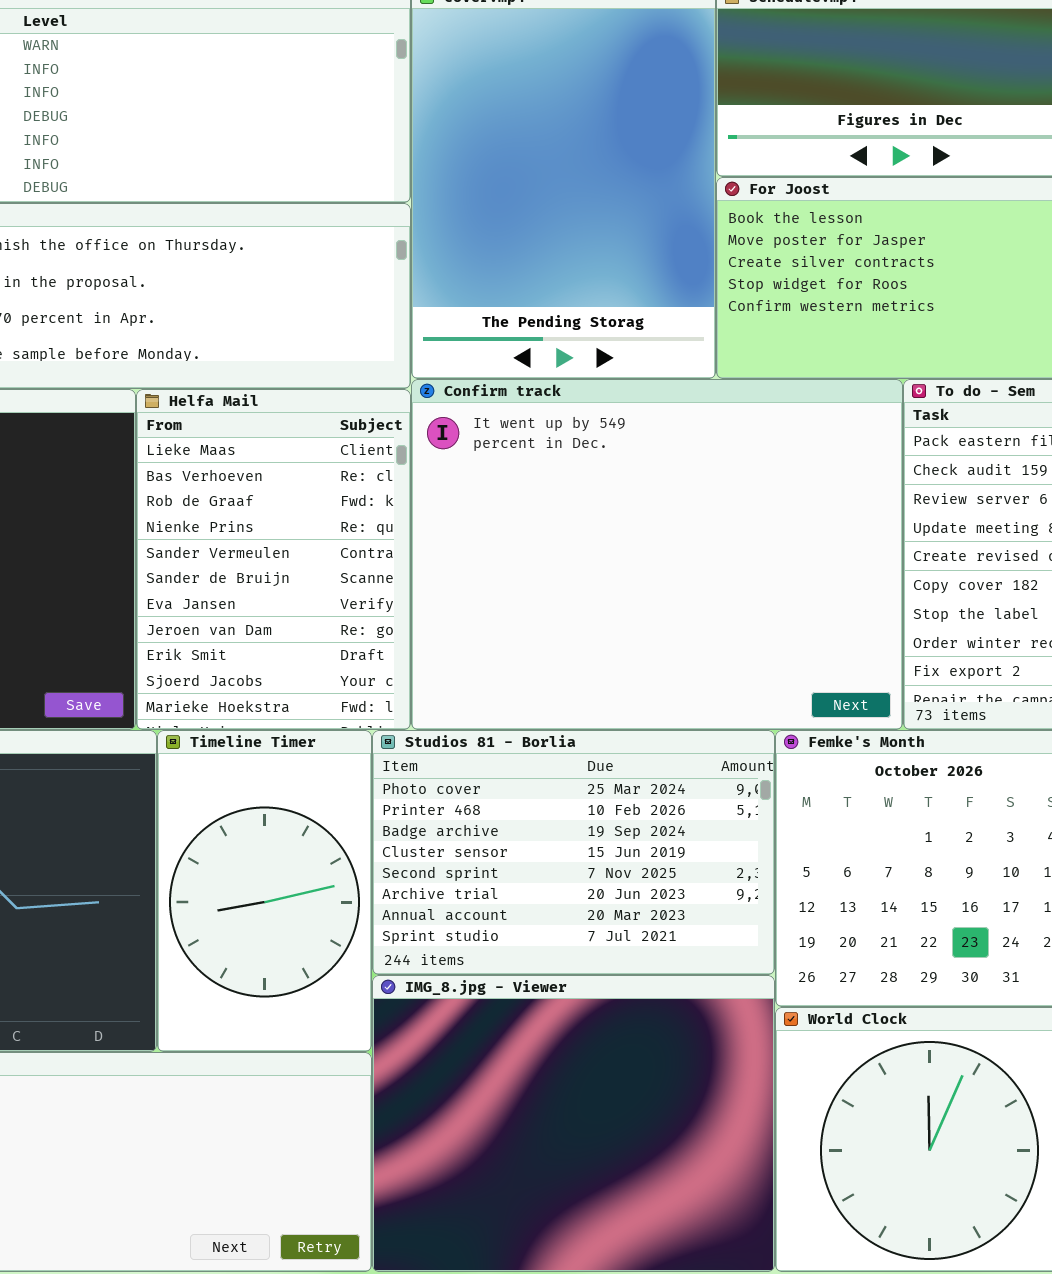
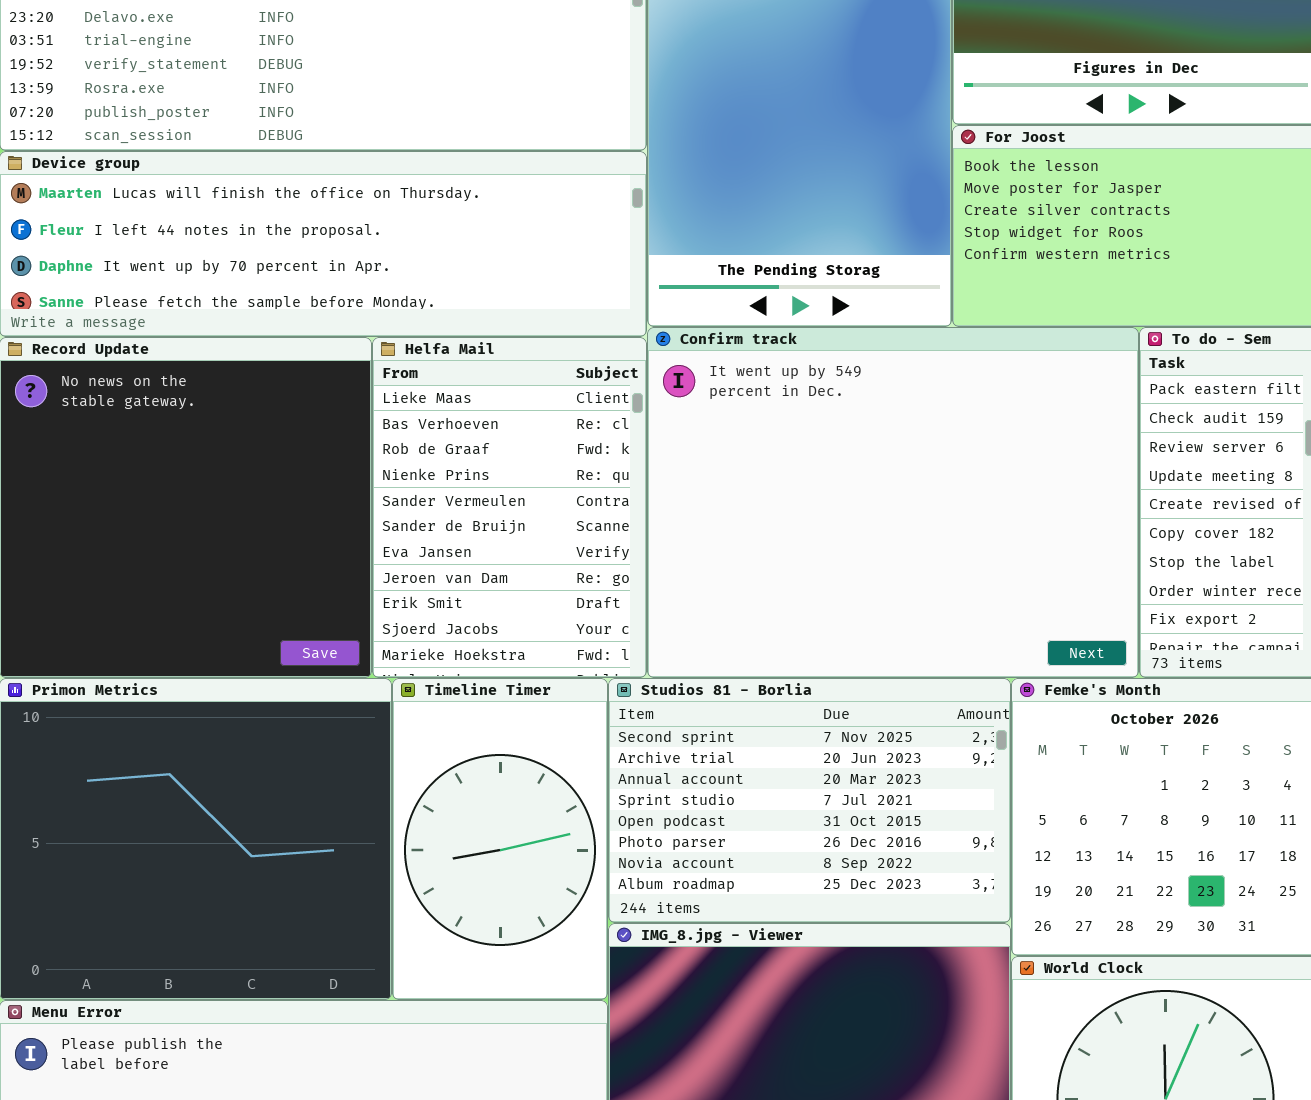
Studios 81 - Borlia: [372,730,775,975] -> [608,678,1011,923], scrolled down 4 rows

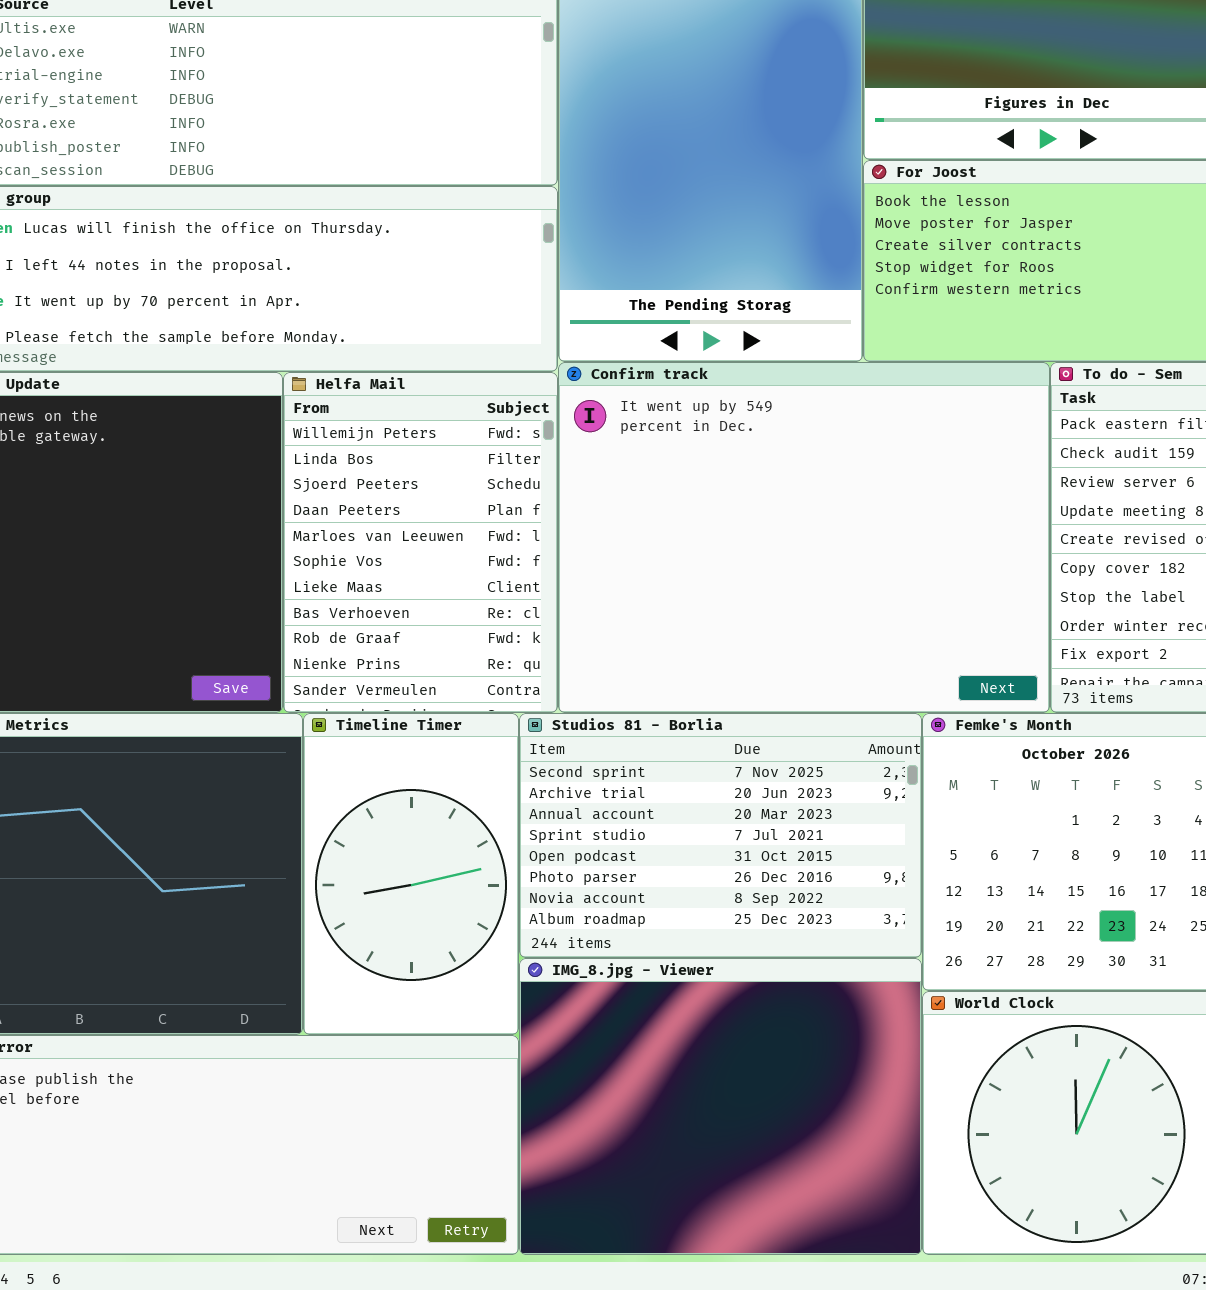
Helfa Mail: [372,337,647,678] -> [283,372,558,713], scrolled up 6 rows

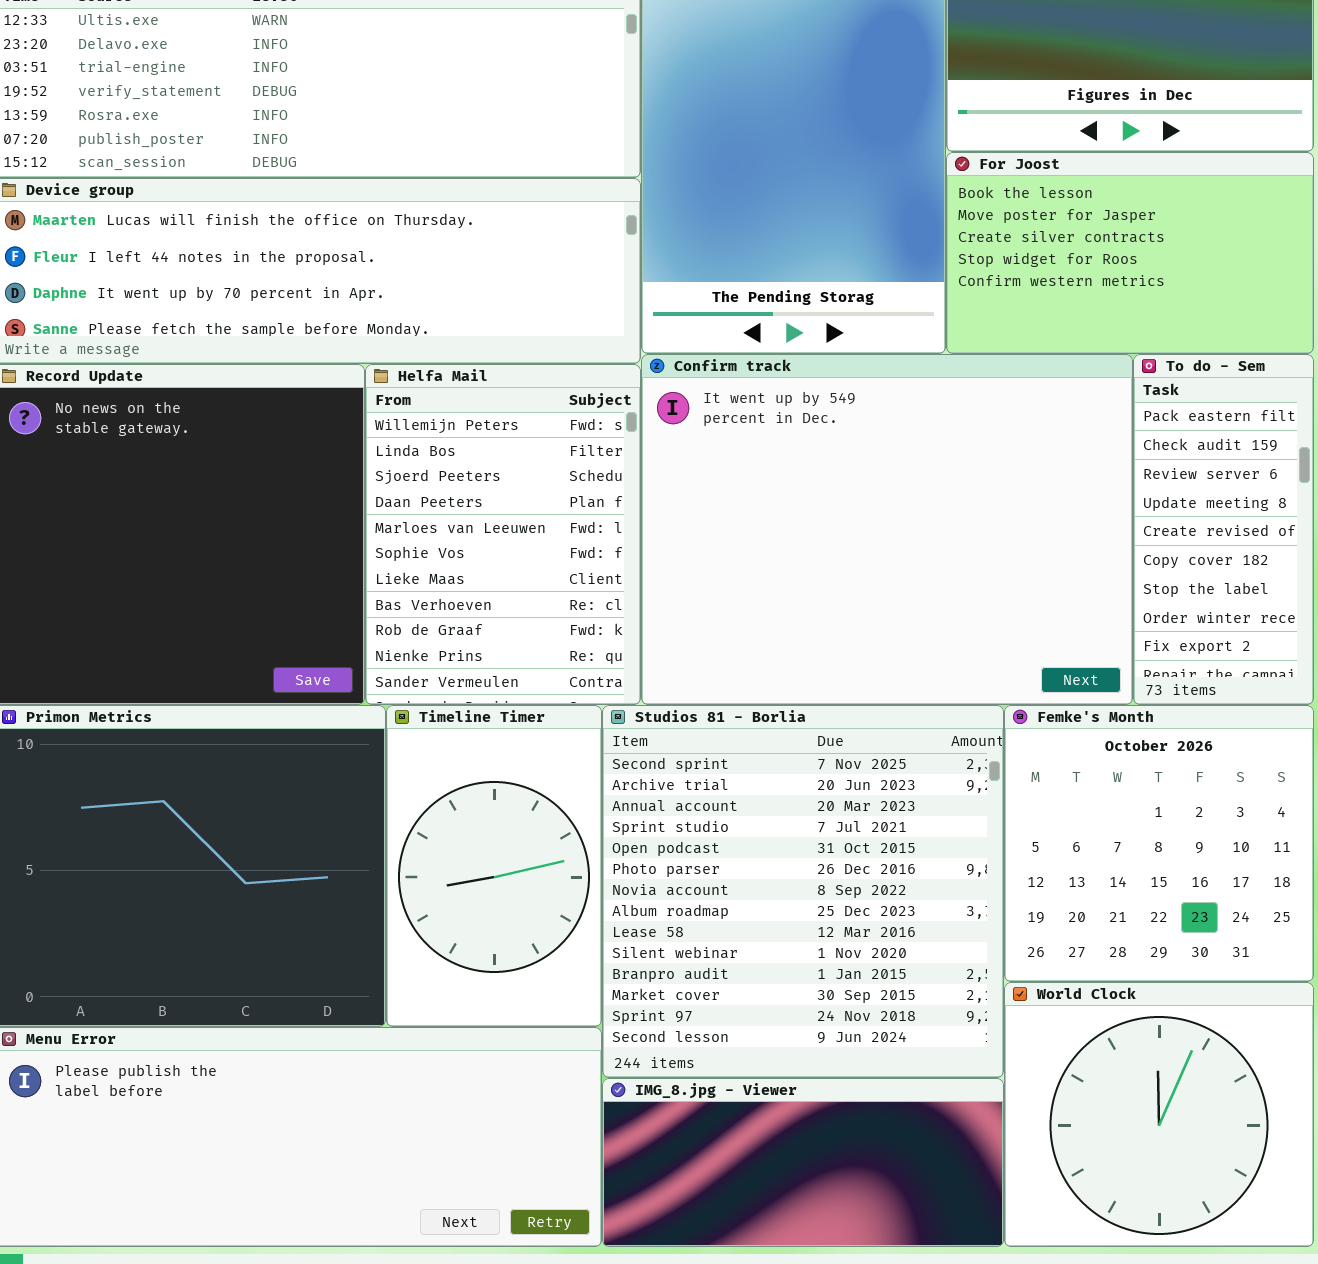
Studios 81 - Borlia: [519,713,922,958] -> [602,705,1004,1078], resized
IMG_8.jpg - Viewer: [519,958,922,1255] -> [602,1078,1004,1247], resized

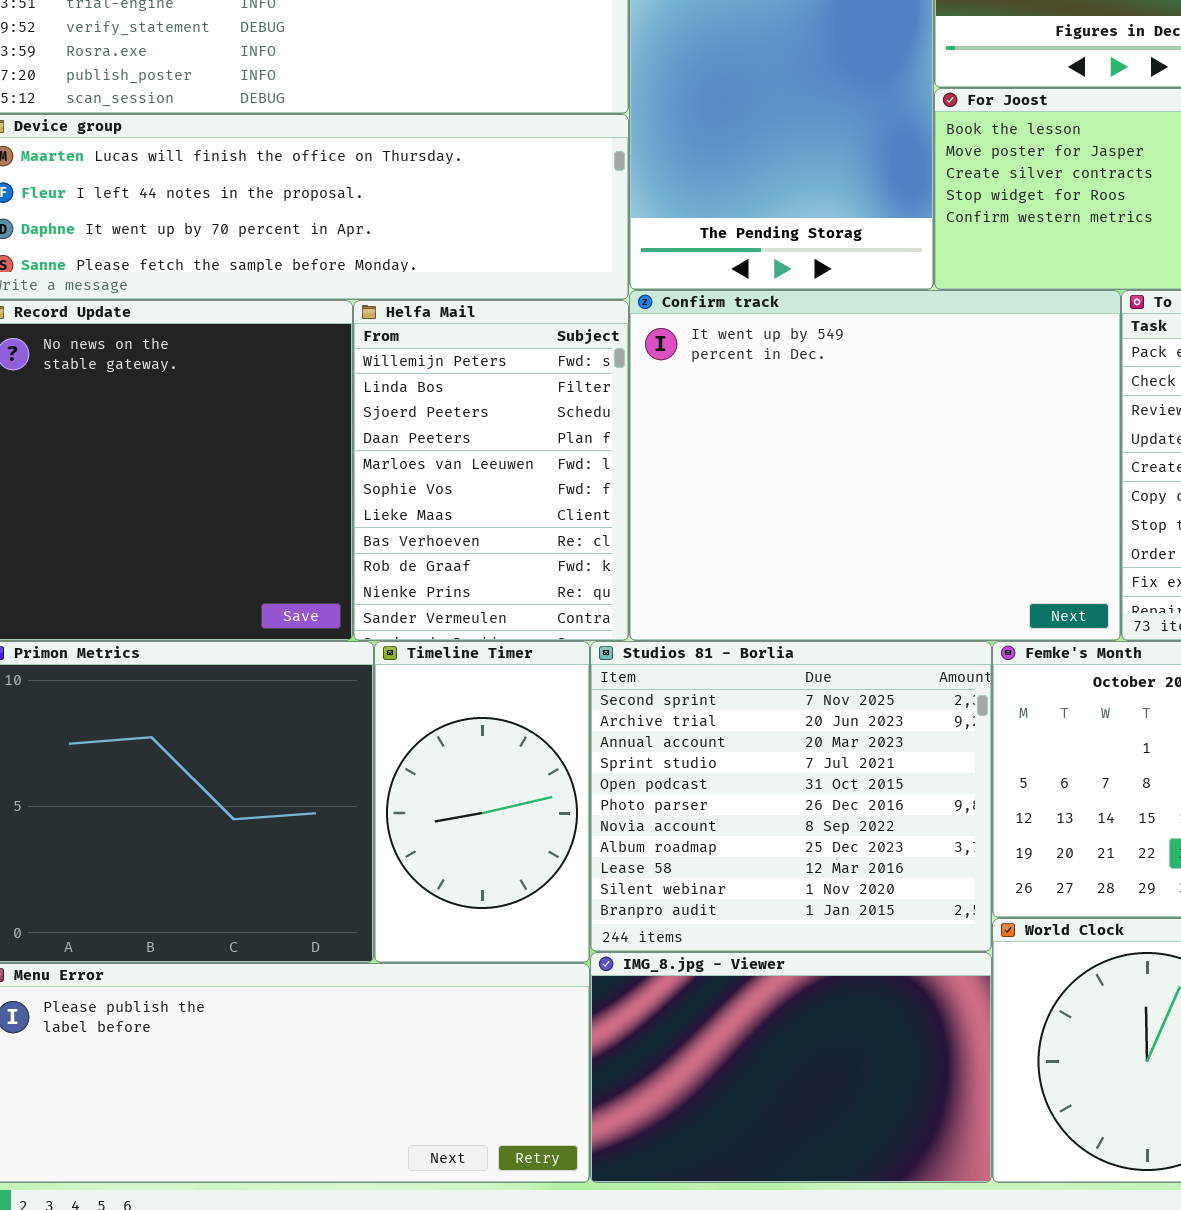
Studios 81 - Borlia: [602,705,1004,1078] -> [590,641,992,952], resized
IMG_8.jpg - Viewer: [602,1078,1004,1247] -> [590,952,992,1183], resized

